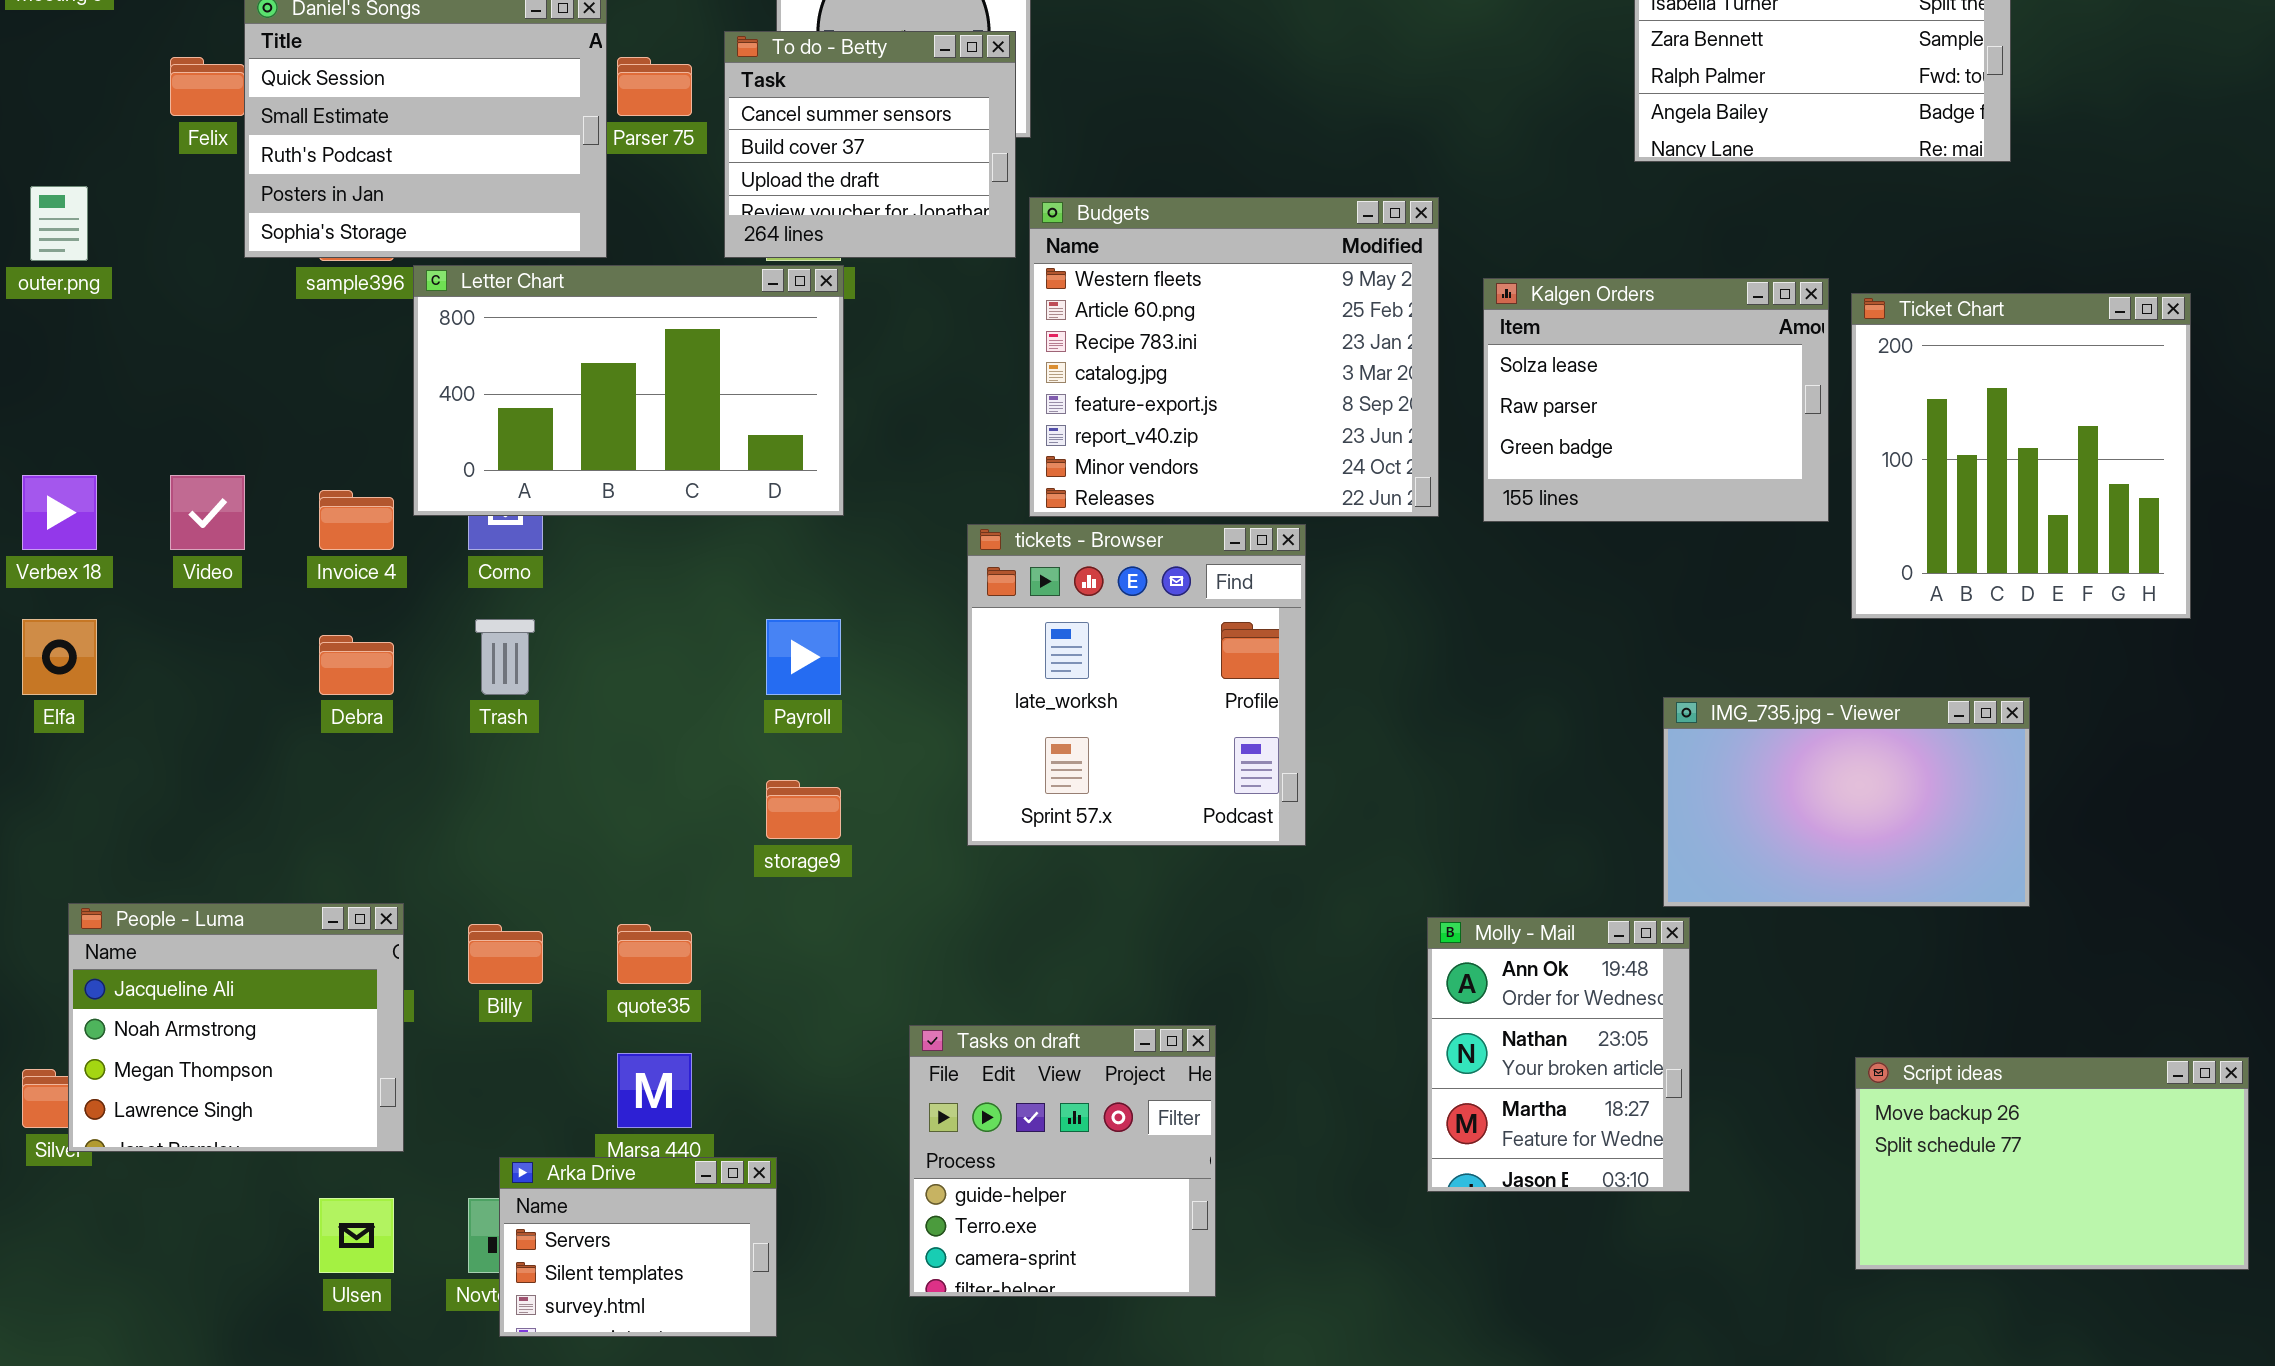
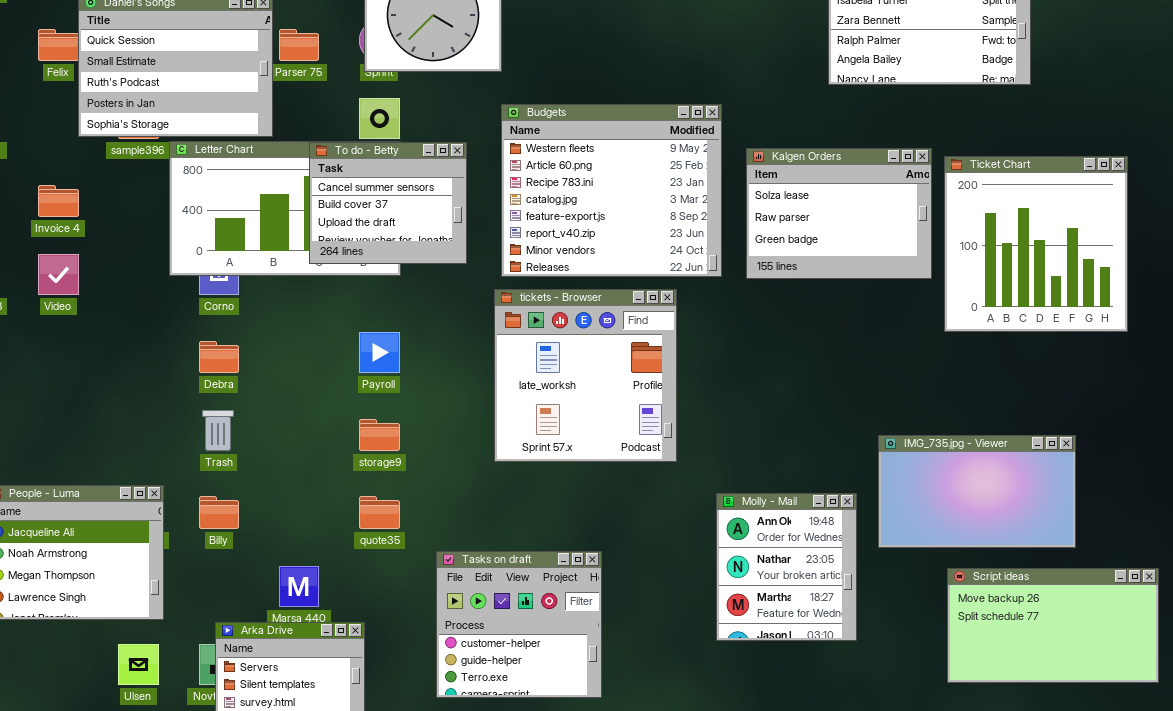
To do - Betty: [724,31,1016,258] -> [309,142,467,264], moved
Invoice 4: [319,490,394,550] -> [38,185,79,217], moved
tickets - Browser: [967,524,1306,846] -> [494,289,677,462], moved
Trash: [475,619,535,695] -> [202,410,234,451], moved
Debra: [319,635,394,695] -> [199,341,239,373], moved
IMG_735.jpg - Viewer: [1663,697,2030,907] -> [878,435,1076,548], moved
quote35: [617,924,692,984] -> [359,496,400,529], moved
Tasks on draft: [909,1025,1216,1297] -> [436,551,602,698], scrolled up 1 row

